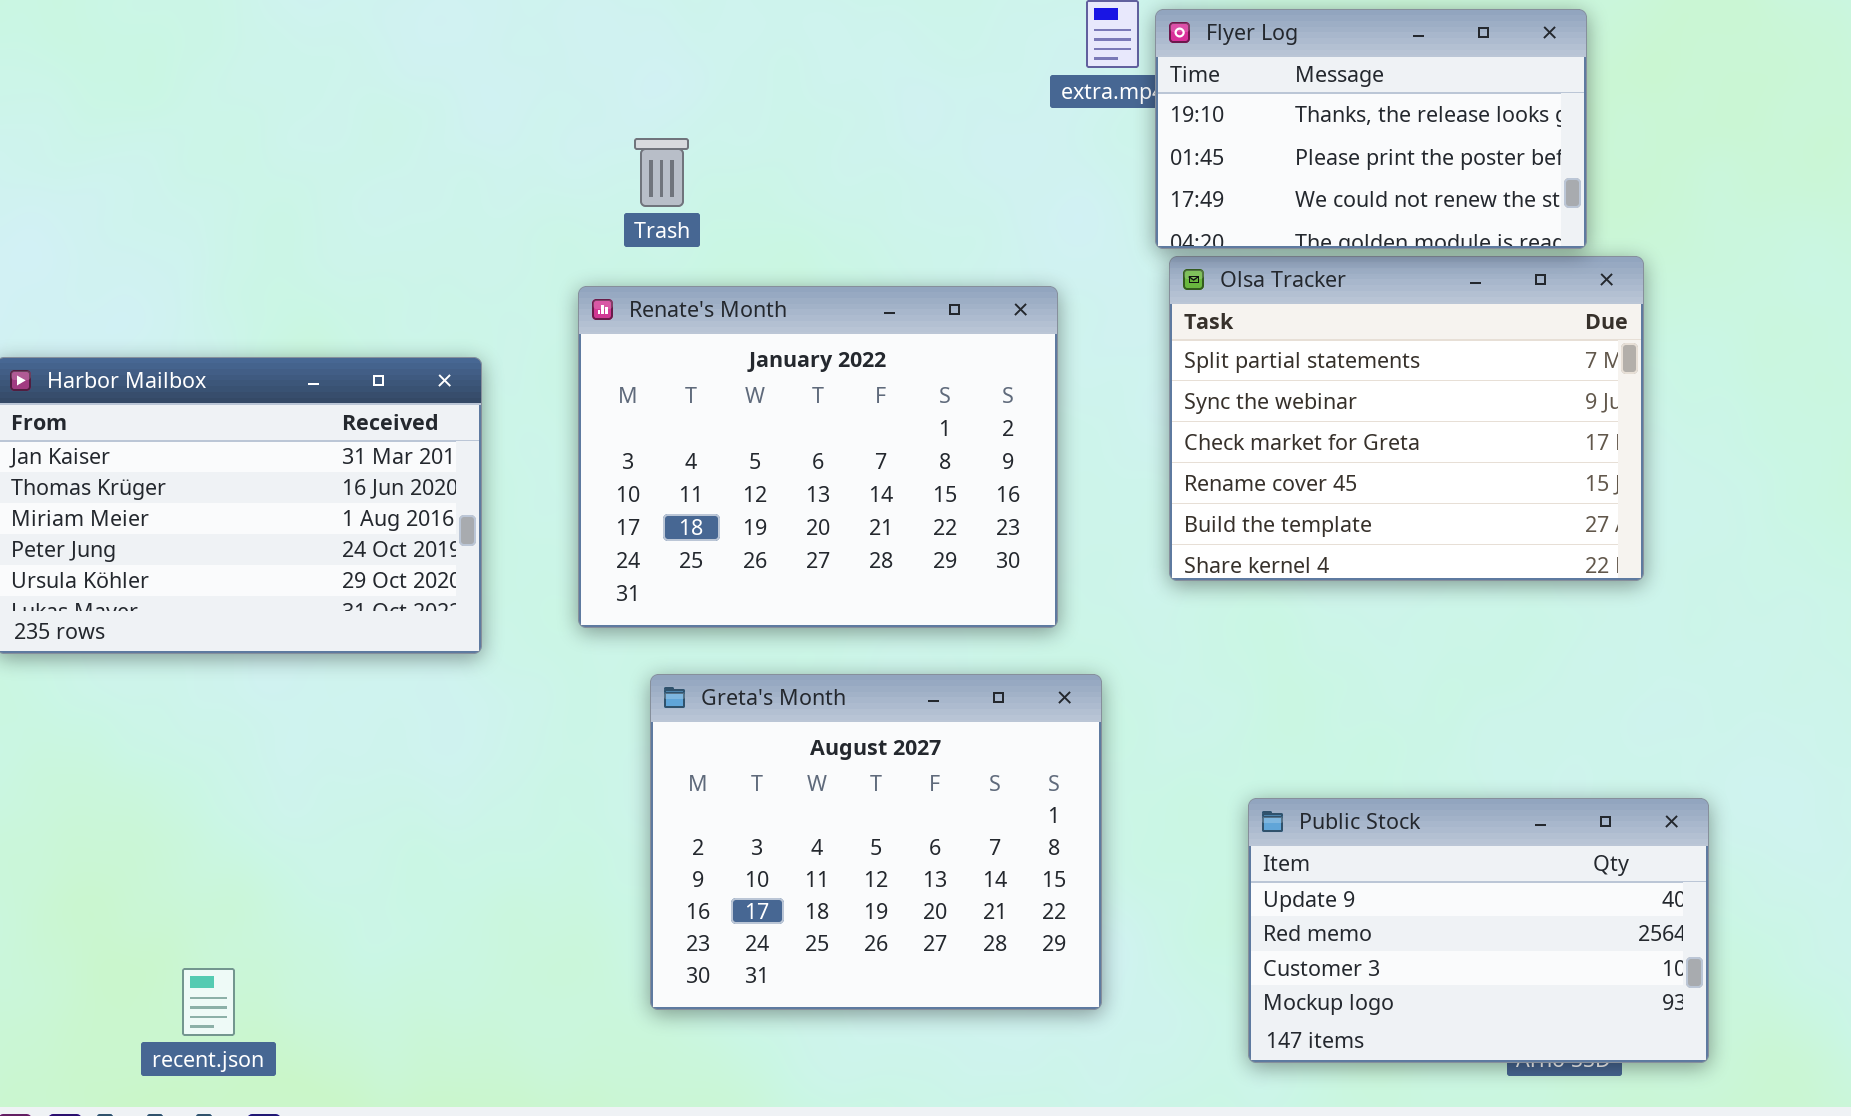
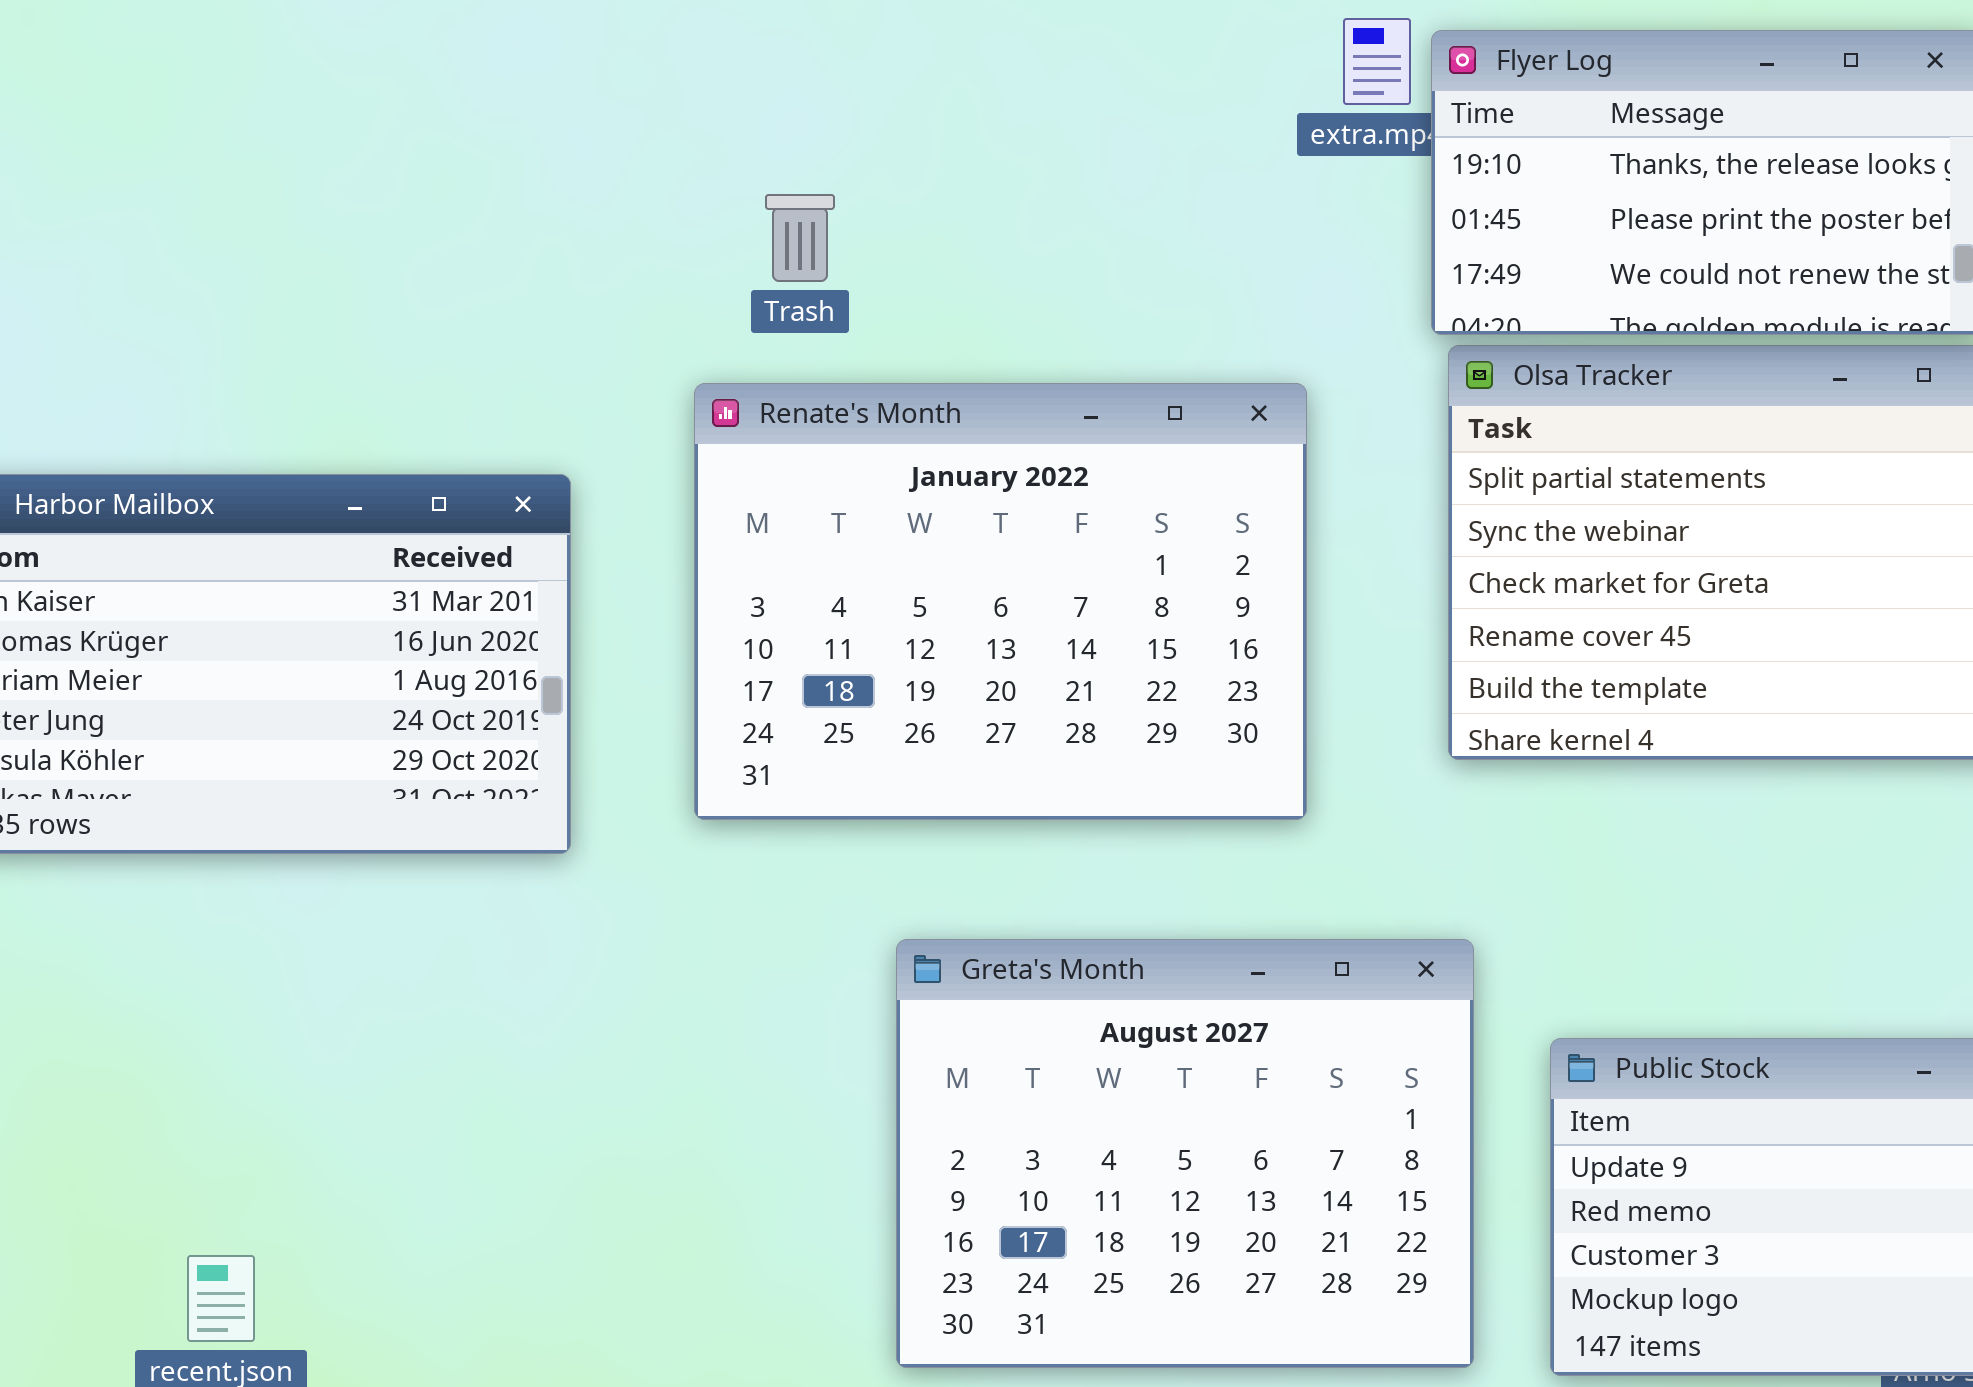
Greta's Month: [650,674,1102,1010] -> [896,939,1474,1368], moved

